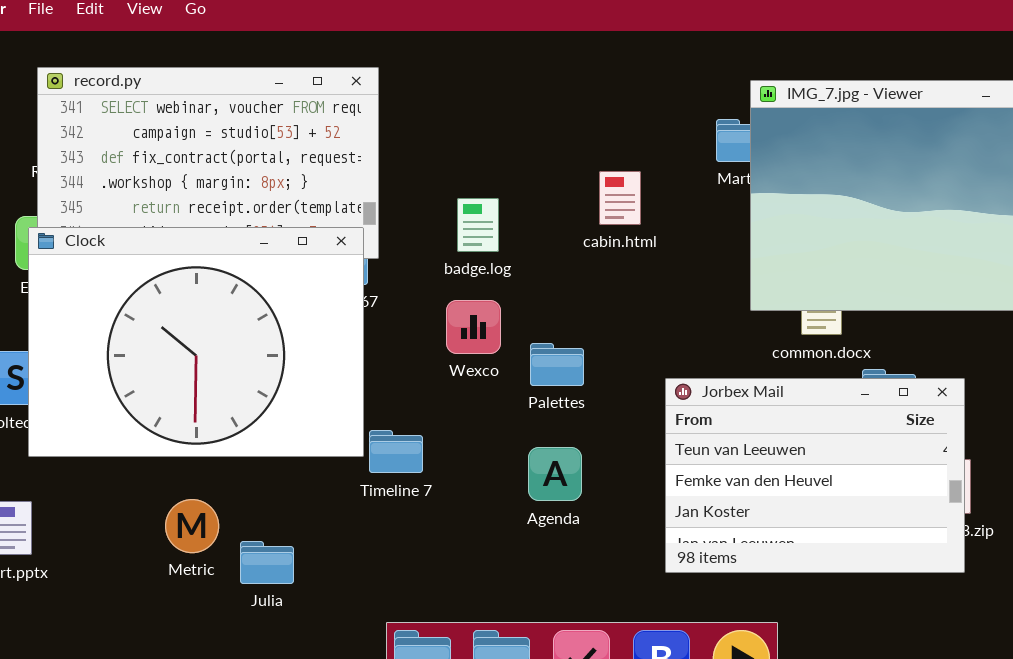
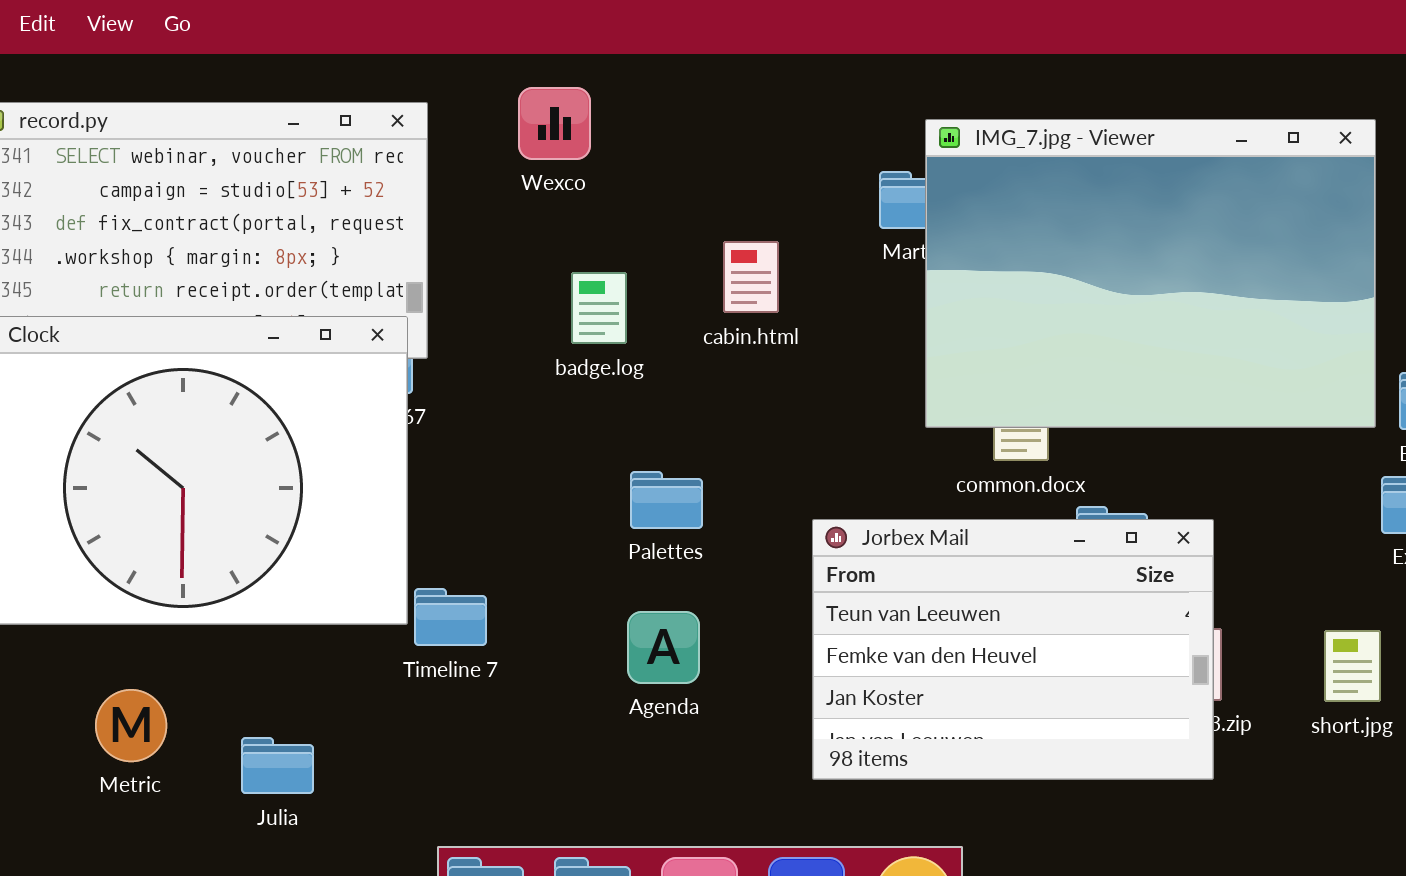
badge.log: [457,198,499,252] -> [571,272,627,344], moved
Wexco: [446,300,501,354] -> [518,87,591,160], moved
Metric: [165,499,219,553] -> [95,689,167,762], moved

